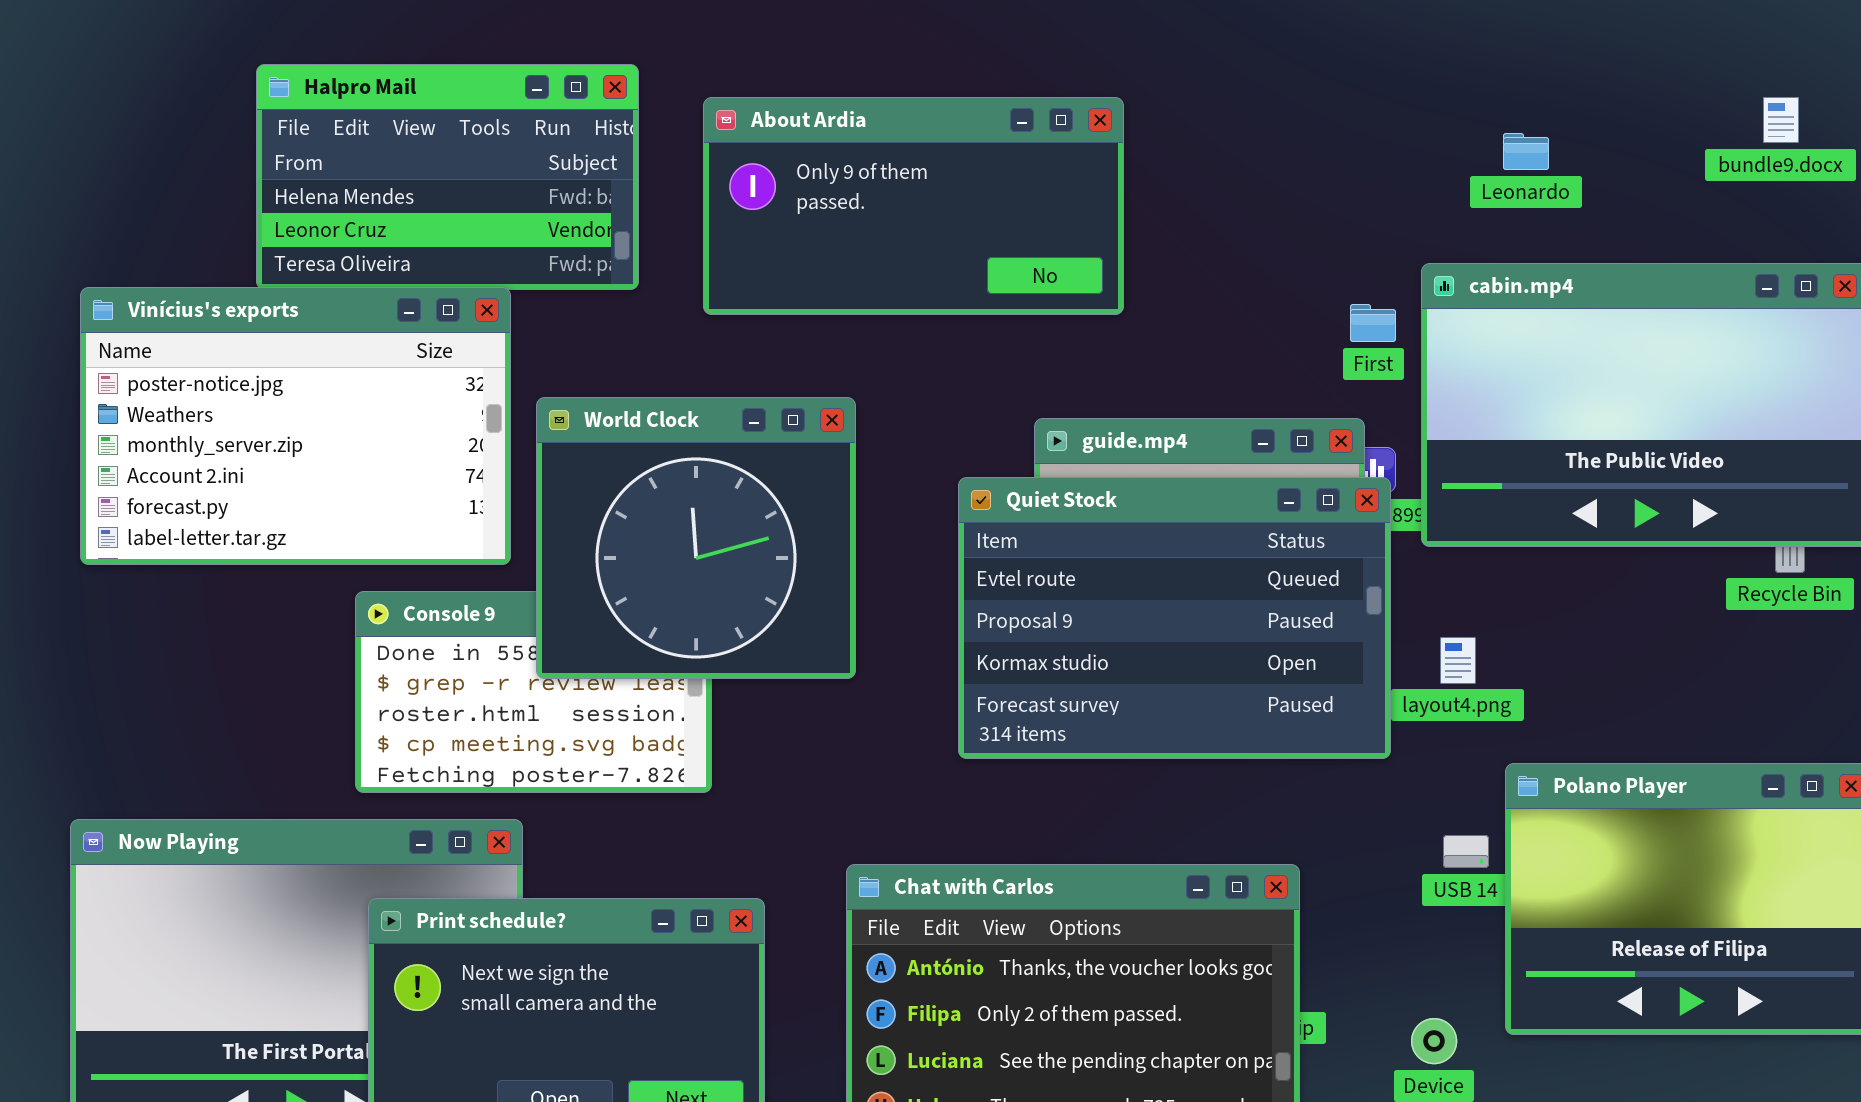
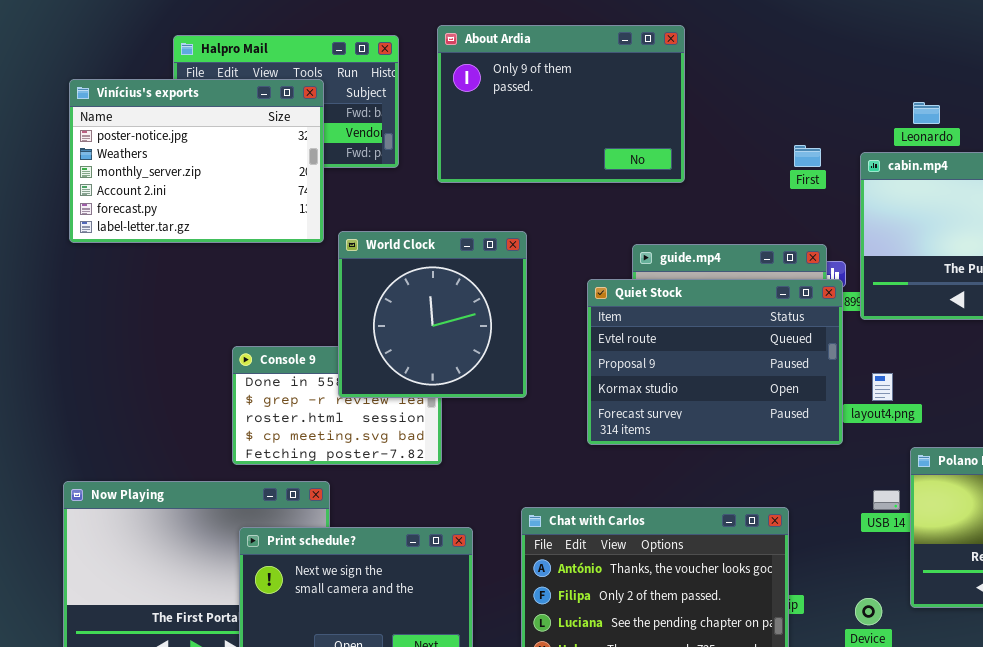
About Ardia: [703,97,1124,315] -> [437,25,685,183], resized
Leonardo: [1503,133,1549,170] -> [913,102,940,124], moved
Vinícius's exports: [80,287,511,565] -> [69,79,324,243], moved
First: [1350,304,1396,342] -> [794,145,821,167], moved

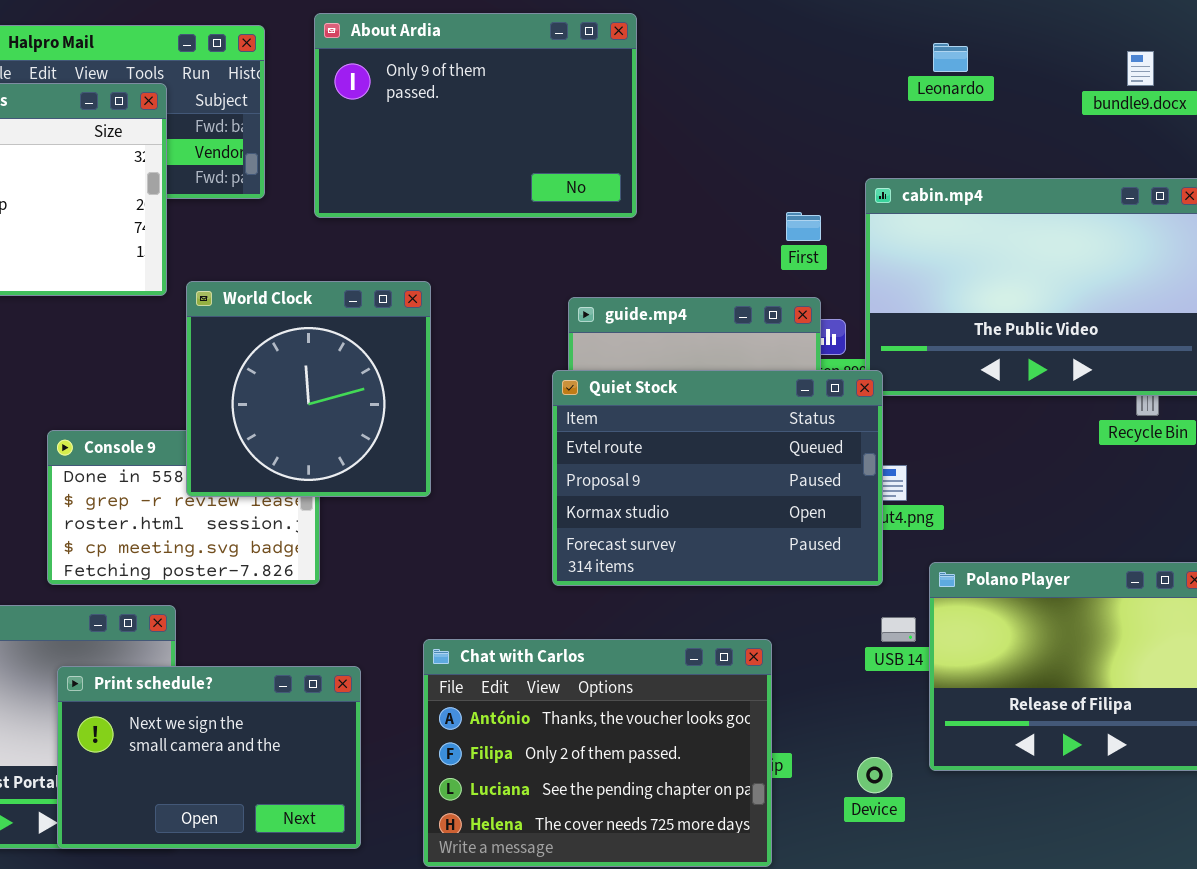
Leonardo: [913,102,940,124] -> [933,43,968,72], moved
First: [794,145,821,167] -> [786,212,821,241], moved
Quiet Stock: [587,279,843,445] -> [552,370,883,586], moved

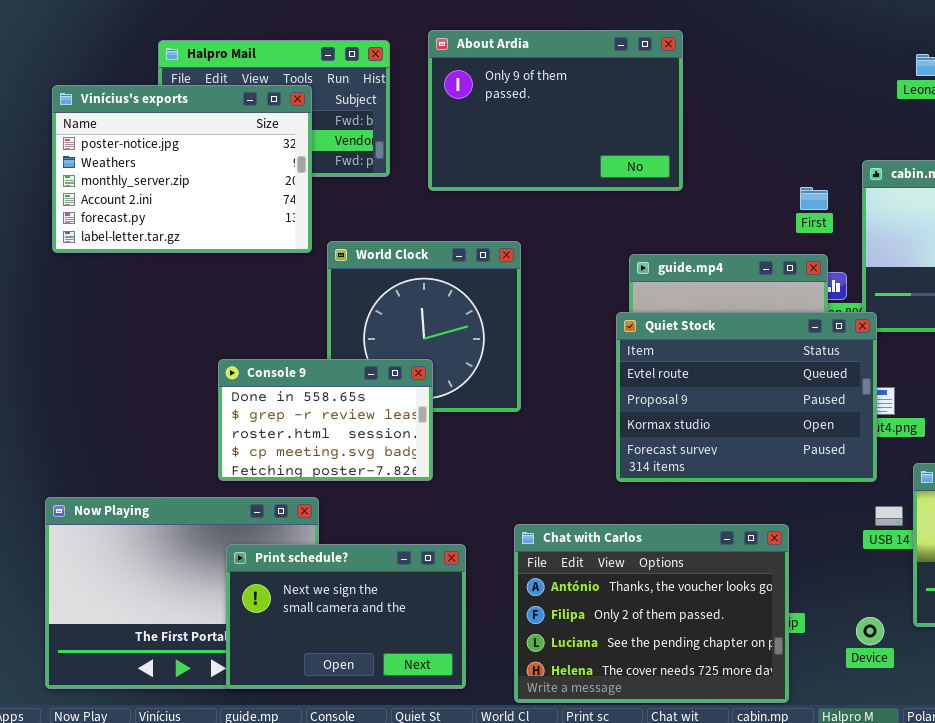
Console 9: [47,430,320,585] -> [218,359,433,481], raised

